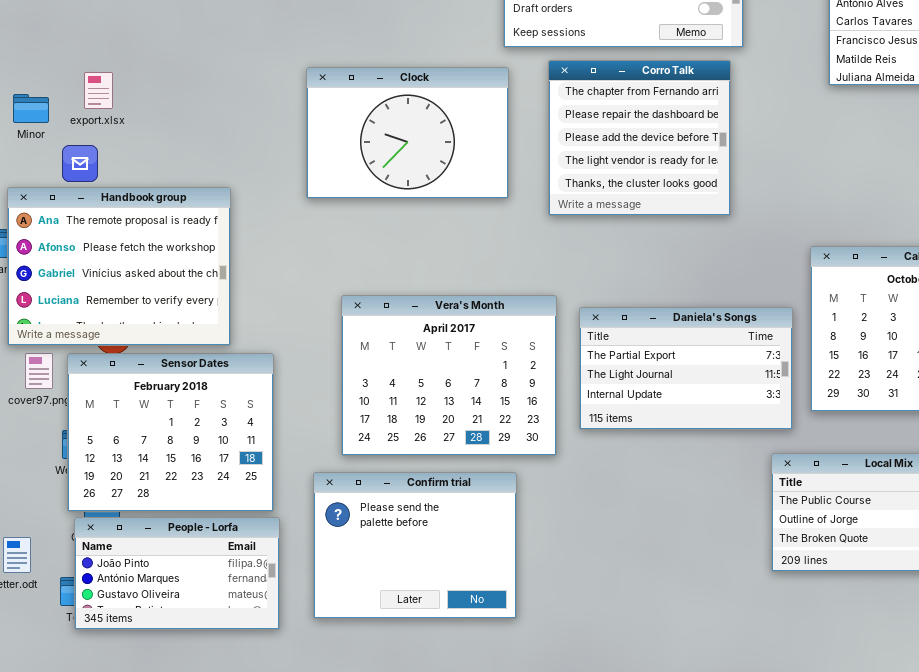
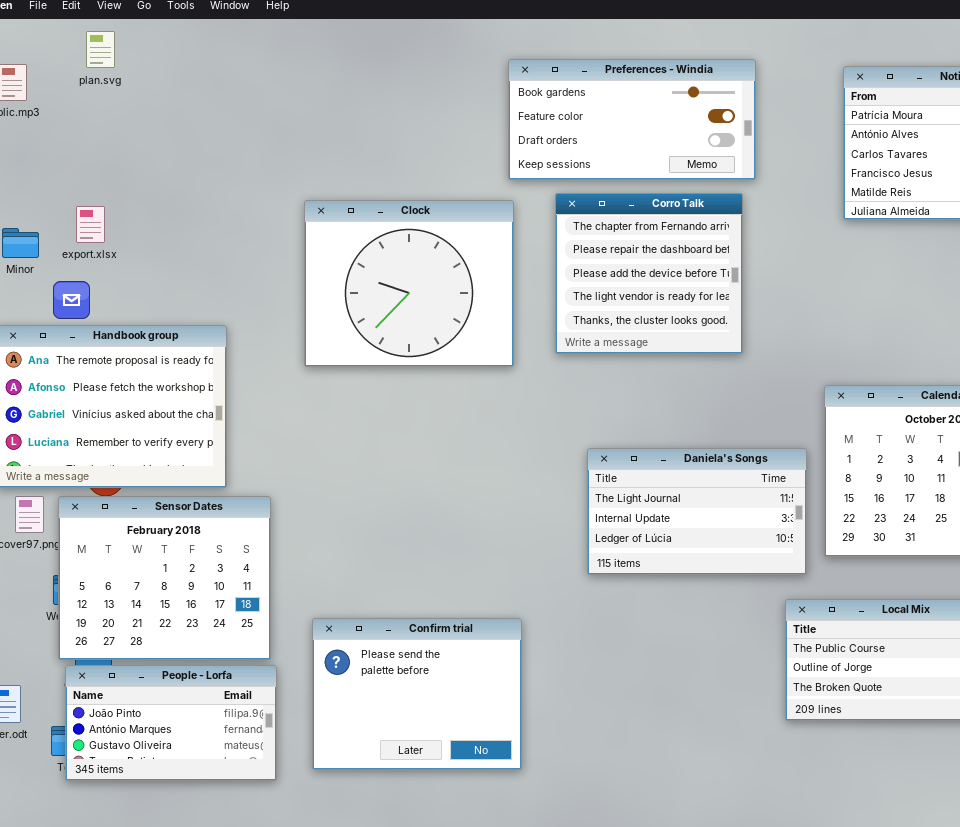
Clock: [306,67,509,199] -> [304,200,514,367], resized
Vera's Month: [341,295,557,456] -> none, closed
Daniela's Songs: [579,307,793,430] -> [587,448,807,575], scrolled down 1 row

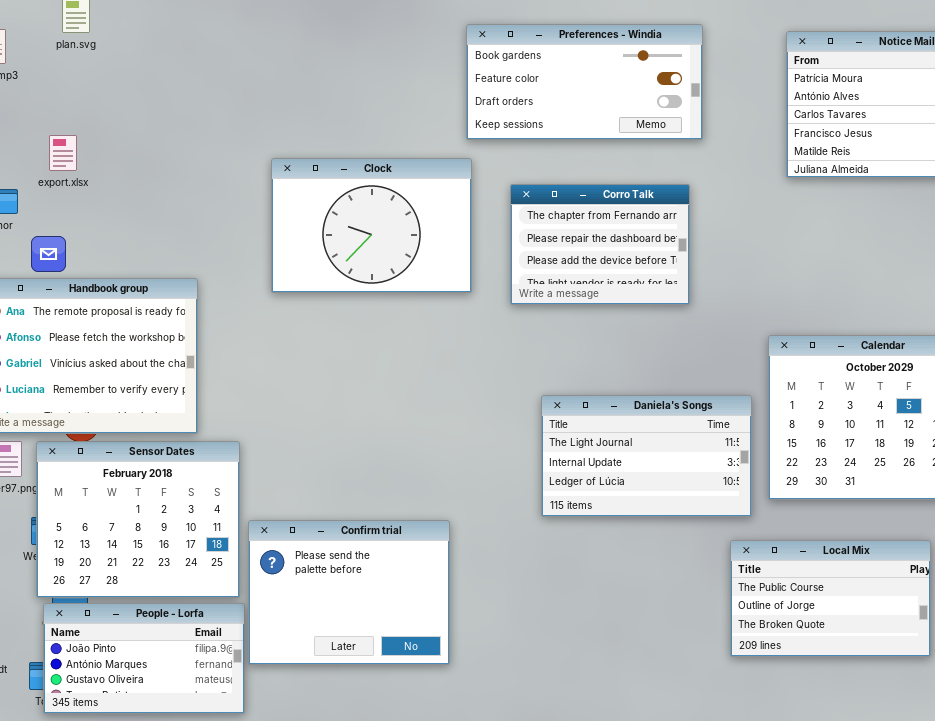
Corro Talk: [555,193,743,354] -> [510,184,690,305], resized
Clock: [304,200,514,367] -> [271,158,472,293], resized
export.xlsx: [76,206,105,243] -> [49,135,77,171], moved
Confirm trial: [312,618,522,770] -> [248,520,450,665], moved

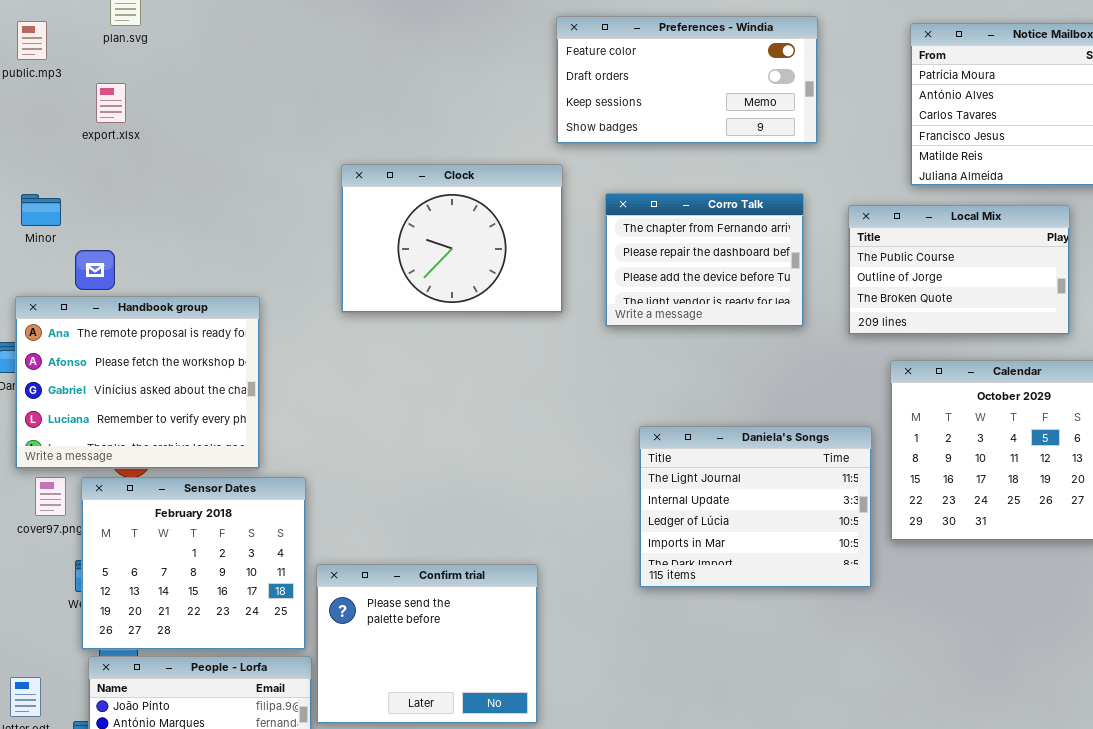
Preferences - Windia: [466,24,703,140] -> [556,16,818,144], scrolled down 1 row
export.xlsx: [49,135,77,171] -> [96,83,126,123], moved
Daniela's Songs: [541,395,752,517] -> [639,426,872,588], resized
Local Mix: [730,540,931,657] -> [848,205,1070,335], moved

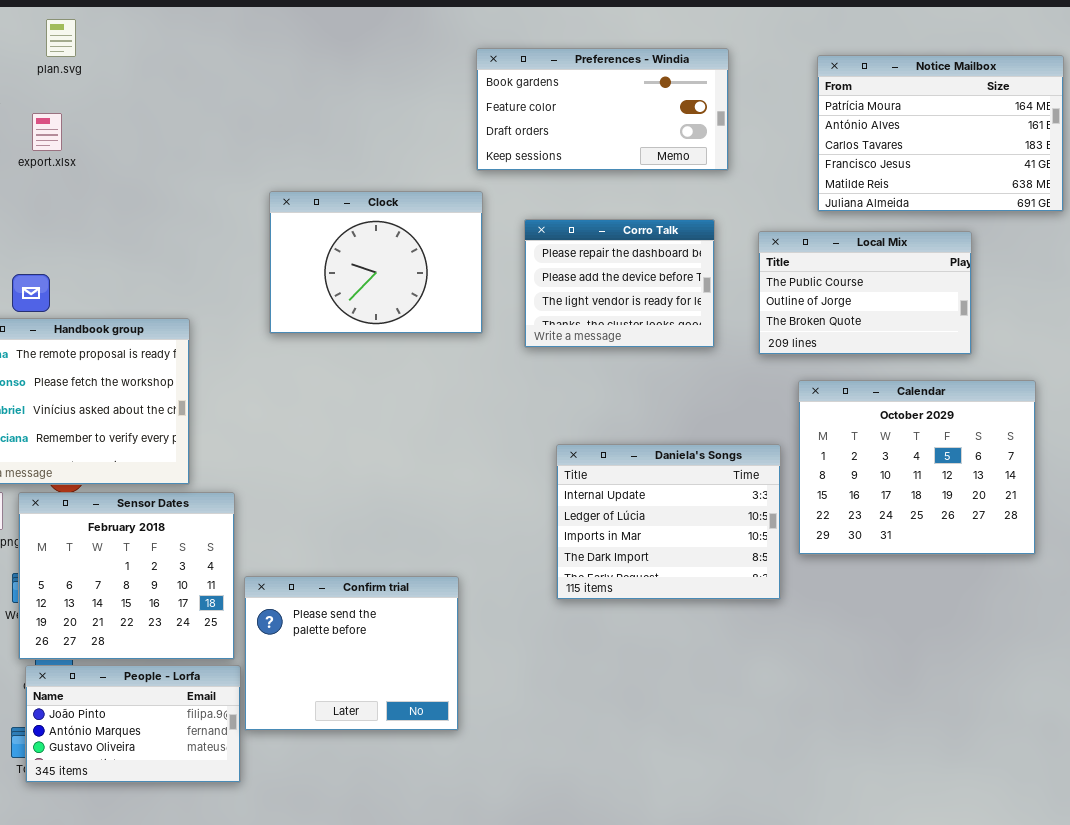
Preferences - Windia: [556,16,818,144] -> [476,48,729,171], scrolled up 1 row
Corro Talk: [605,193,804,327] -> [524,219,715,348], scrolled down 1 row
Daniela's Songs: [639,426,872,588] -> [556,444,781,600], scrolled down 1 row

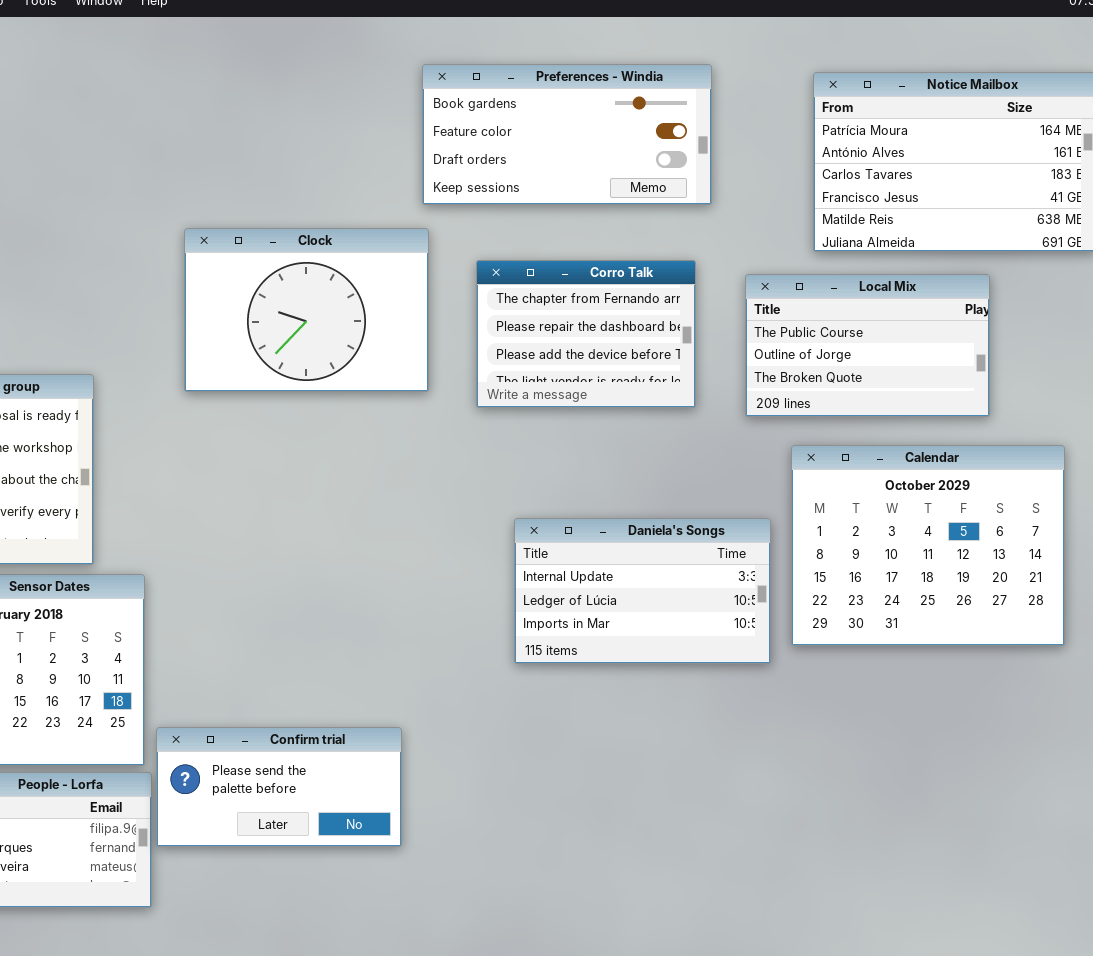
Corro Talk: [524,219,715,348] -> [476,260,696,408], scrolled up 1 row
Daniela's Songs: [556,444,781,600] -> [514,518,771,664], resized
Confirm trial: [244,576,459,731] -> [156,727,402,847], resized

